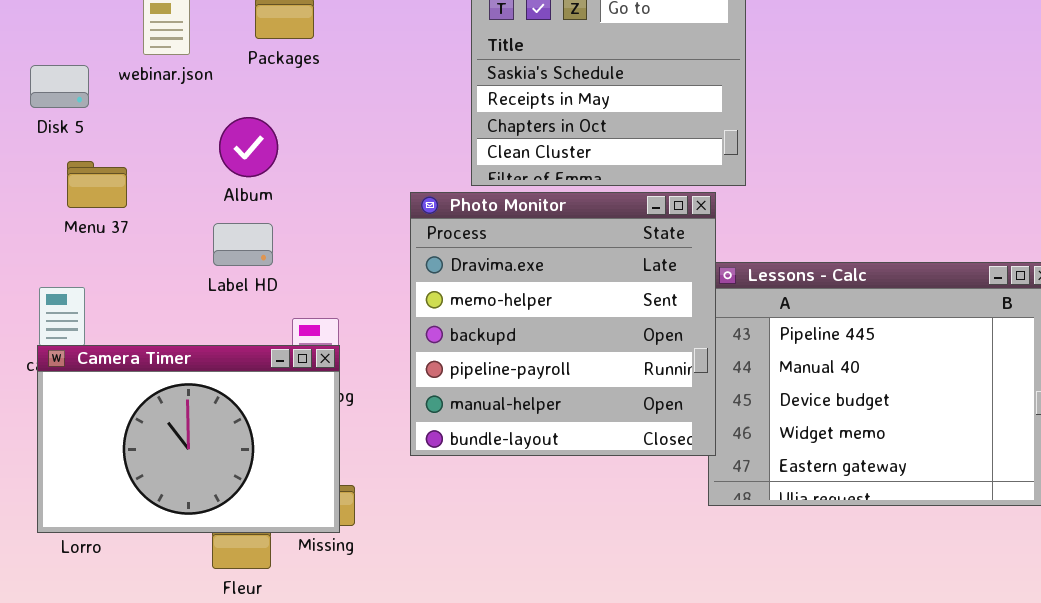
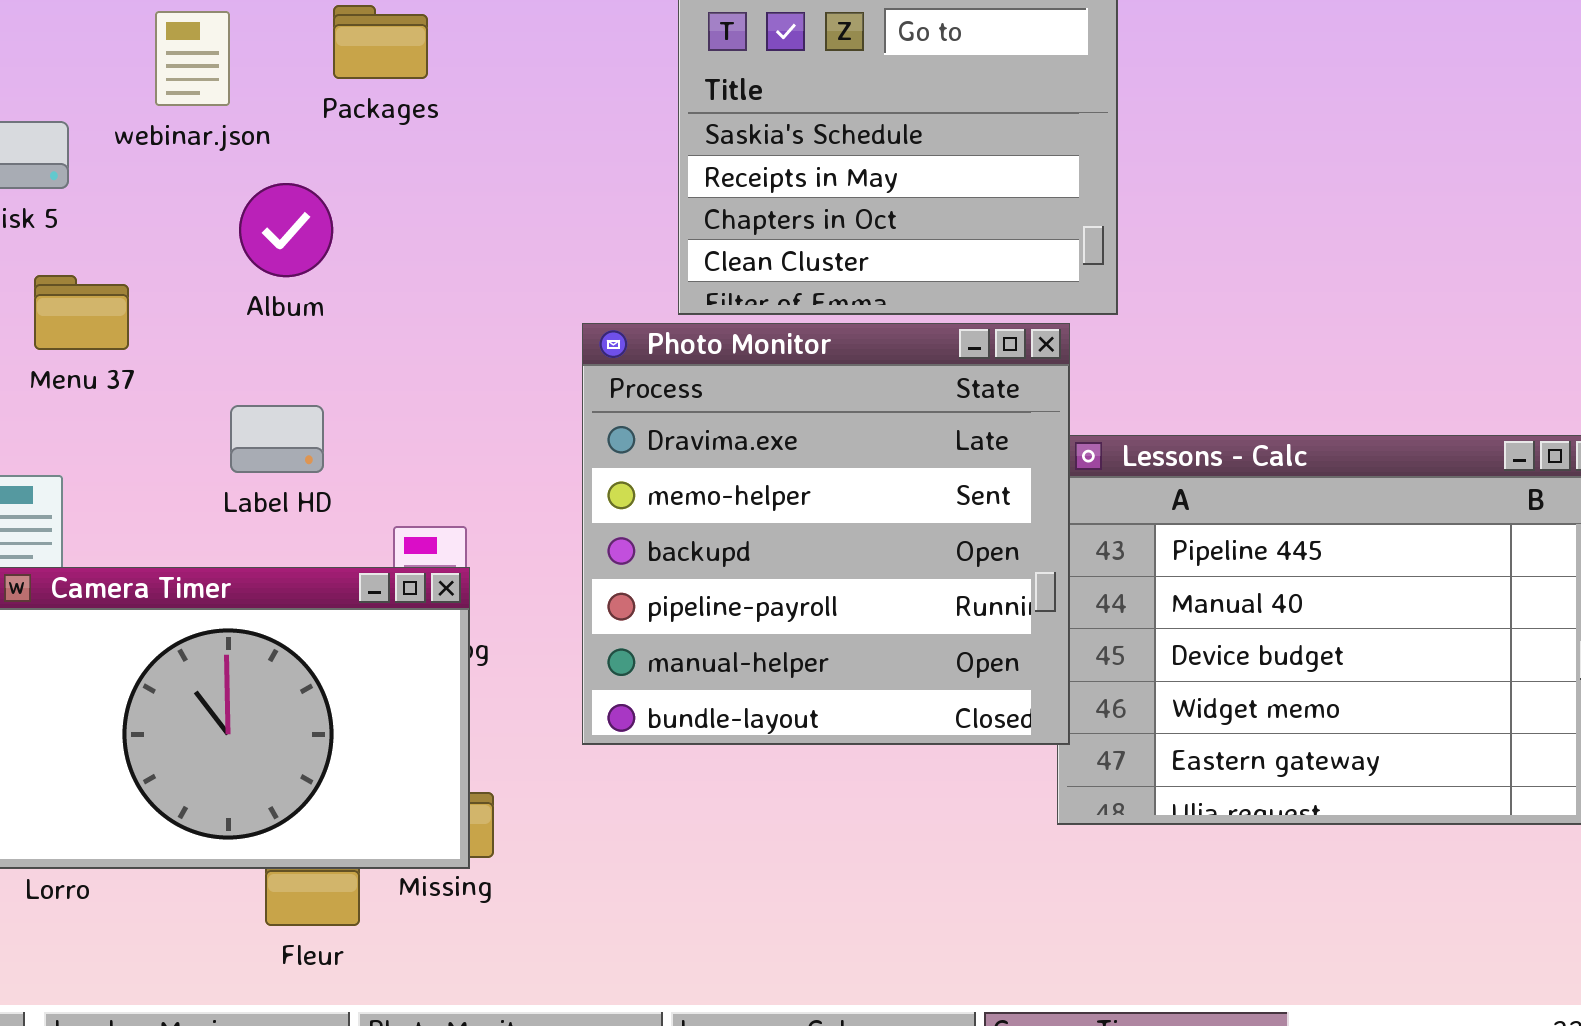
Album: [219,117,278,177] -> [239,183,333,277], moved
Label HD: [213,223,273,266] -> [230,405,324,473], moved

